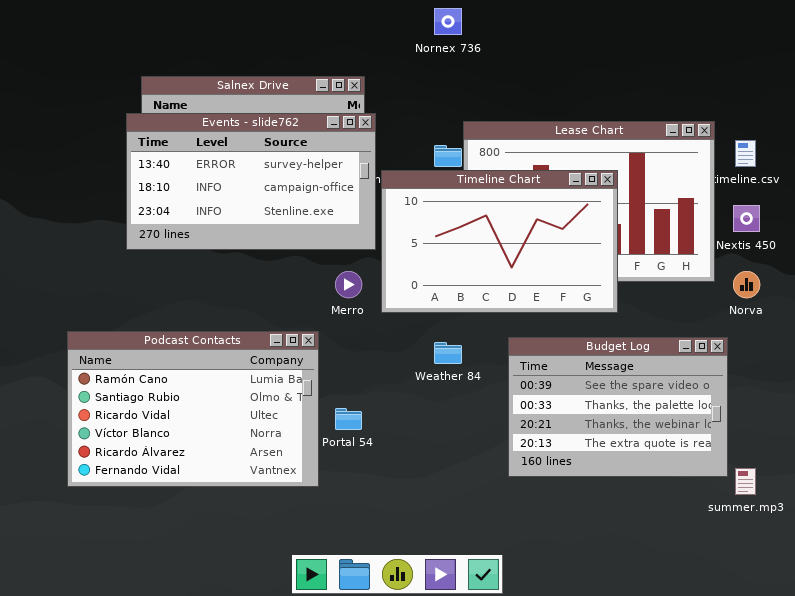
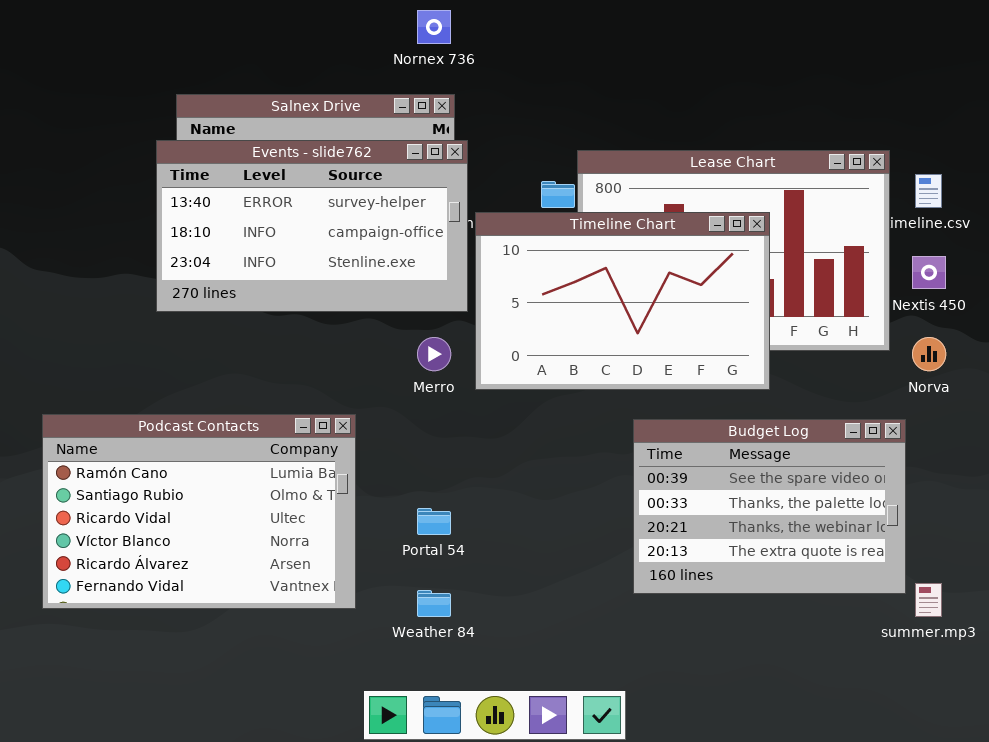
Nornex 736: [434,8,462,35] -> [417,10,451,44], moved
Podcast Contacts: [67,331,319,487] -> [42,414,356,609], moved
Weather 84: [434,342,462,364] -> [417,590,451,617], moved

